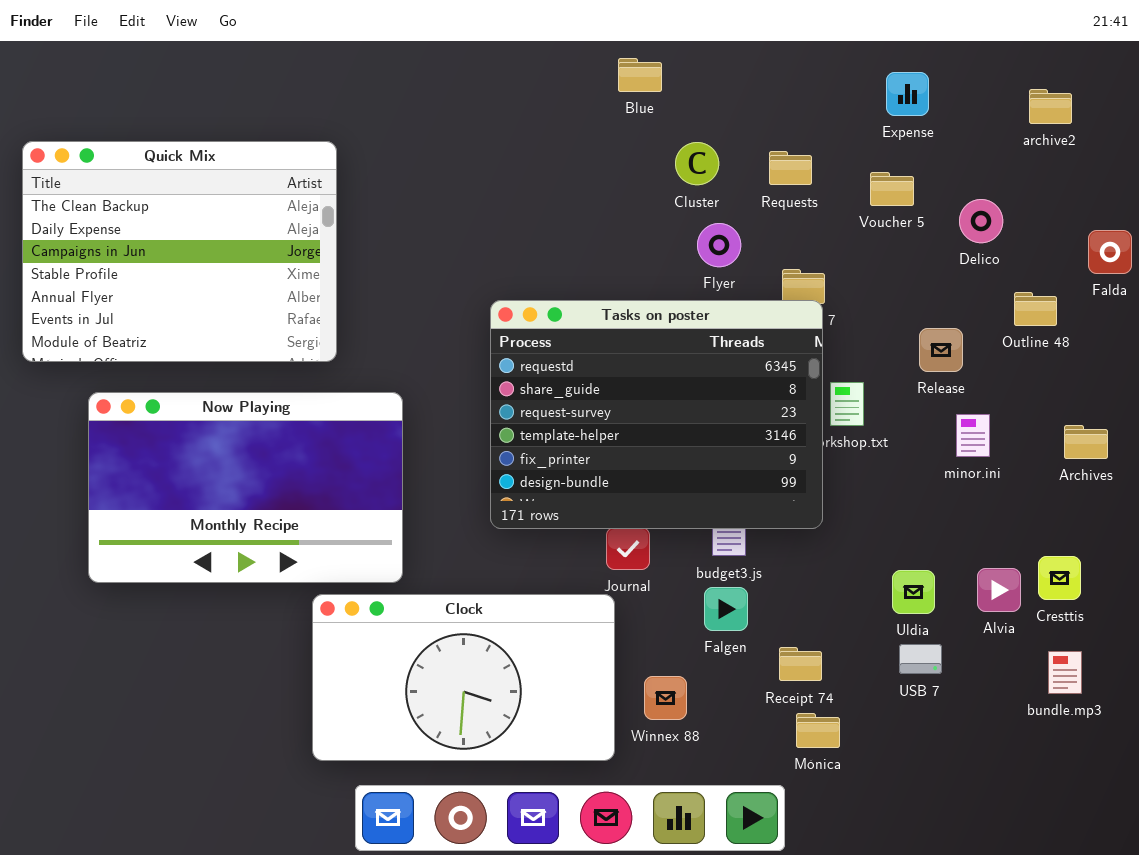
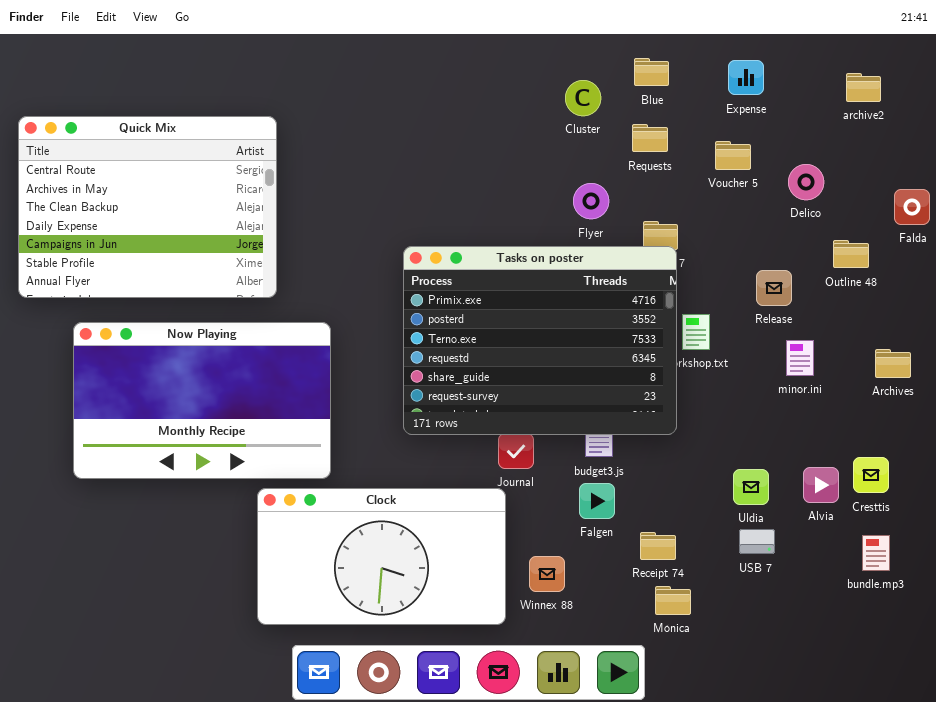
Blue: [618,58,662,92] -> [634,58,669,86], moved
Quick Mix: [22,141,337,362] -> [18,116,277,298], scrolled up 2 rows
Cluster: [675,142,719,185] -> [565,80,601,116], moved
Tasks on poster: [490,300,823,529] -> [403,246,677,435], scrolled up 3 rows

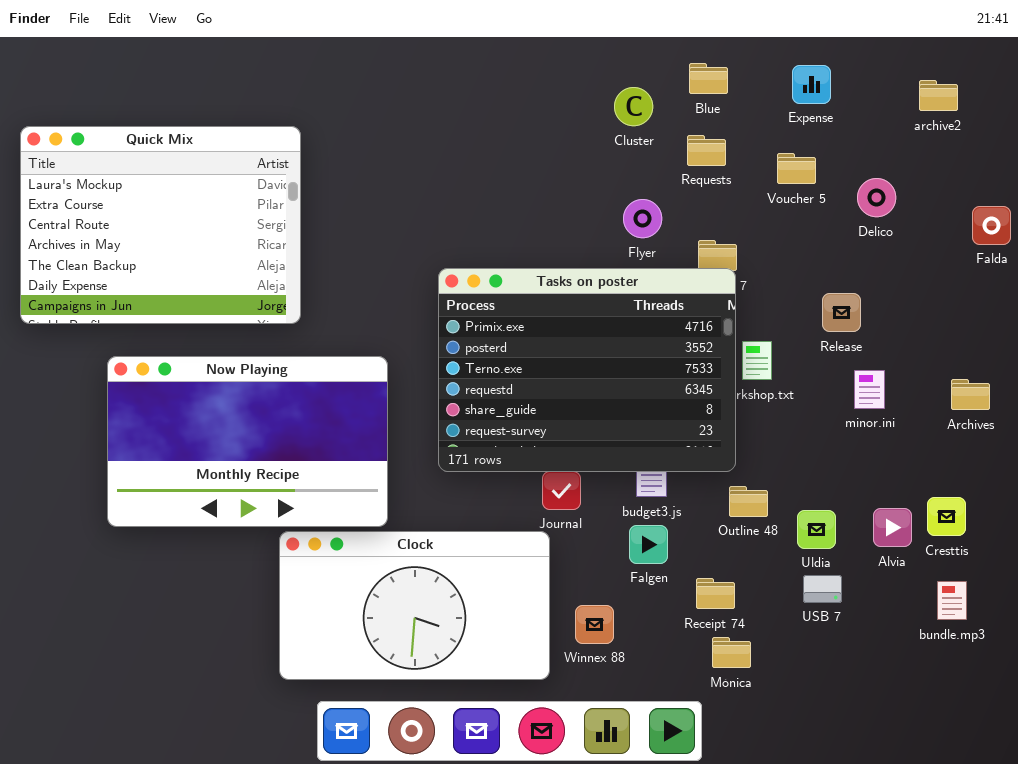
Quick Mix: [18,116,277,298] -> [20,126,301,324], scrolled up 2 rows
Outline 48: [833,240,869,268] -> [729,486,768,517], moved
Now Playing: [73,322,331,479] -> [107,356,388,527], moved

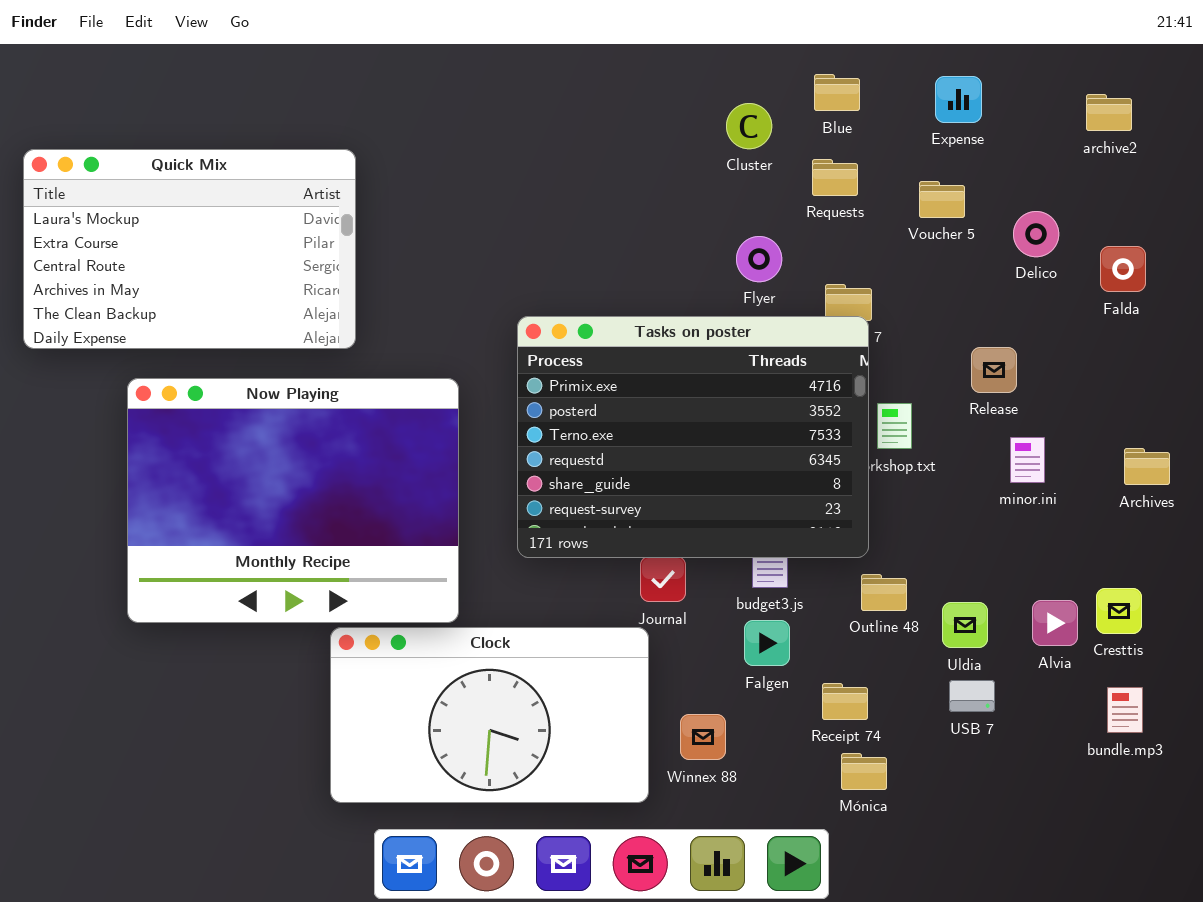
Quick Mix: [20,126,301,324] -> [23,149,356,349], resized
Falda: [972,206,1011,245] -> [1100,246,1146,292], moved
Now Playing: [107,356,388,527] -> [127,378,459,623], resized

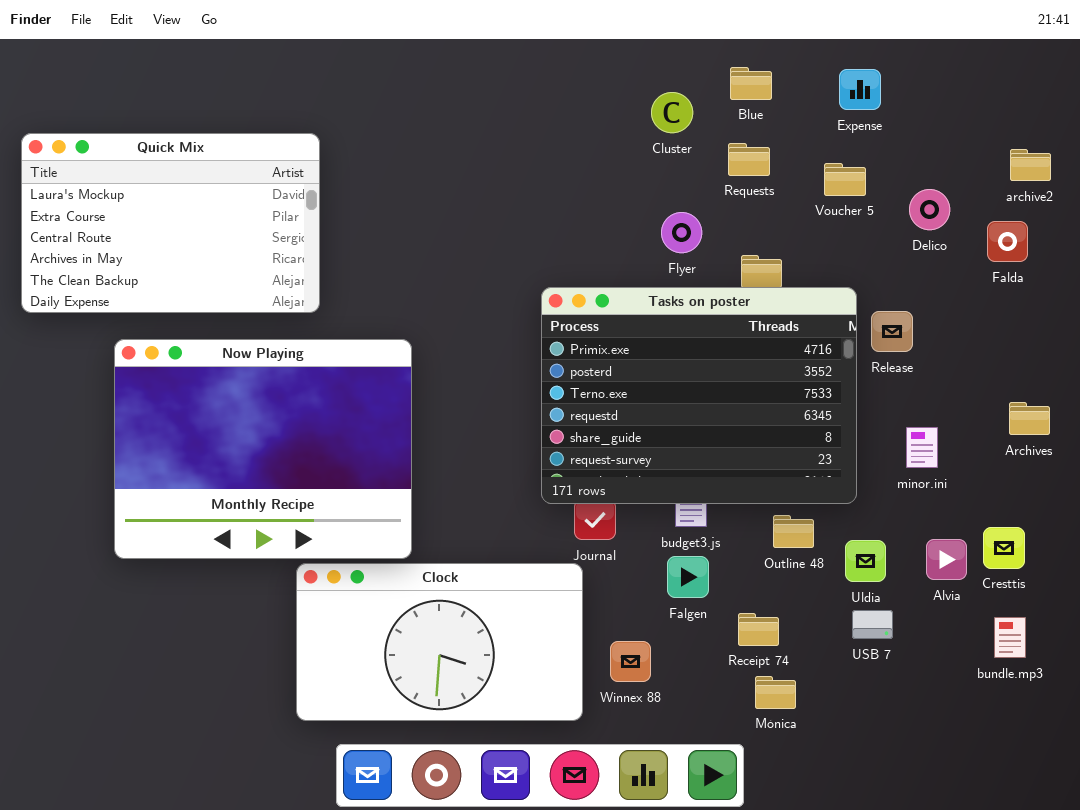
archive2: [1086,94,1132,131] -> [1010,149,1051,181], moved
Tasks on poster: [517,316,869,558] -> [541,287,857,504], moved
minor.ini: [1010,437,1045,483] -> [906,427,938,468], moved

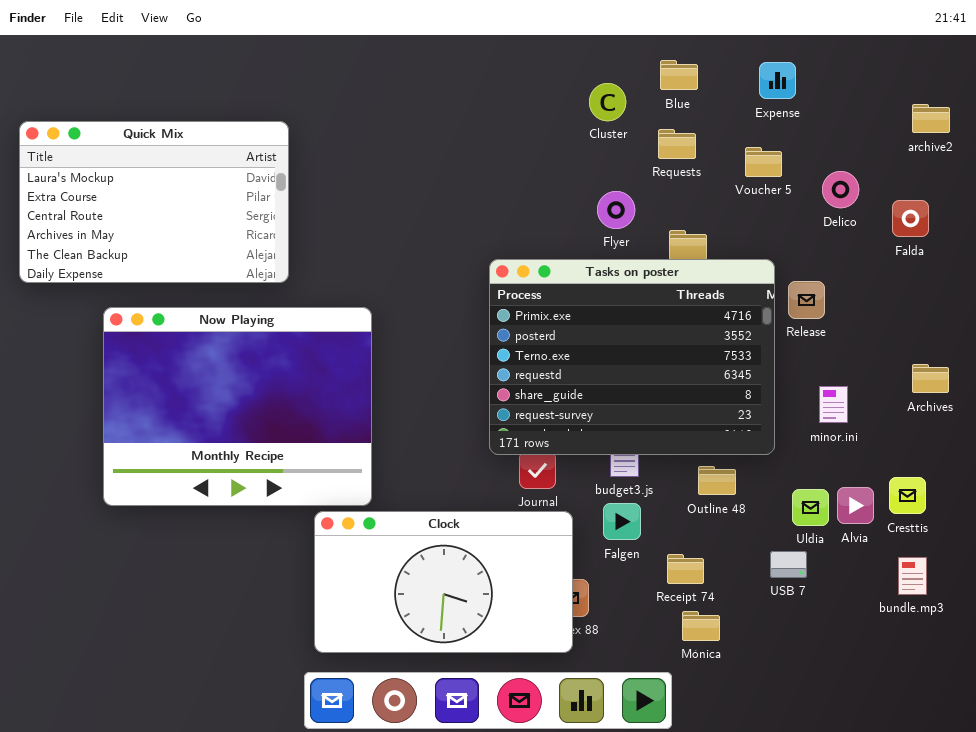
archive2: [1010,149,1051,181] -> [912,104,950,133], moved
Uldia: [845,540,886,582] -> [792,489,829,526], moved
Clock: [296,563,583,721] -> [314,511,573,653], moved

